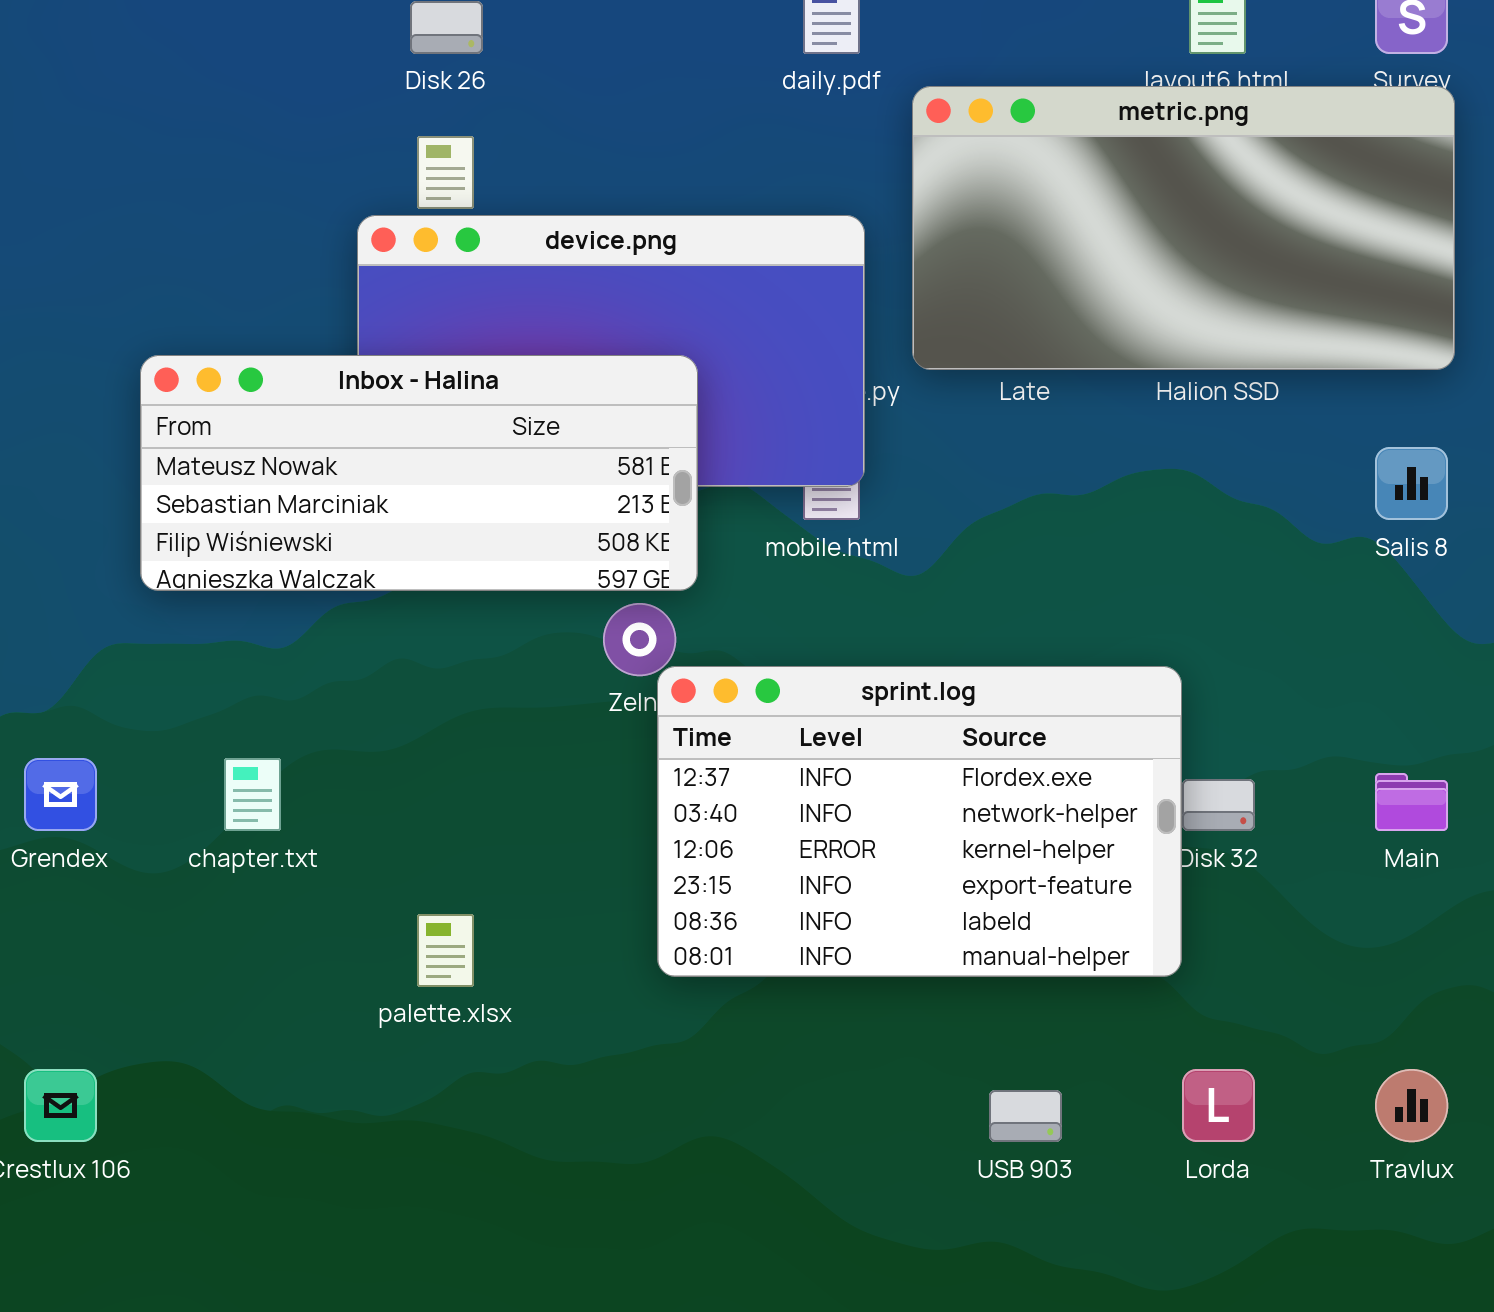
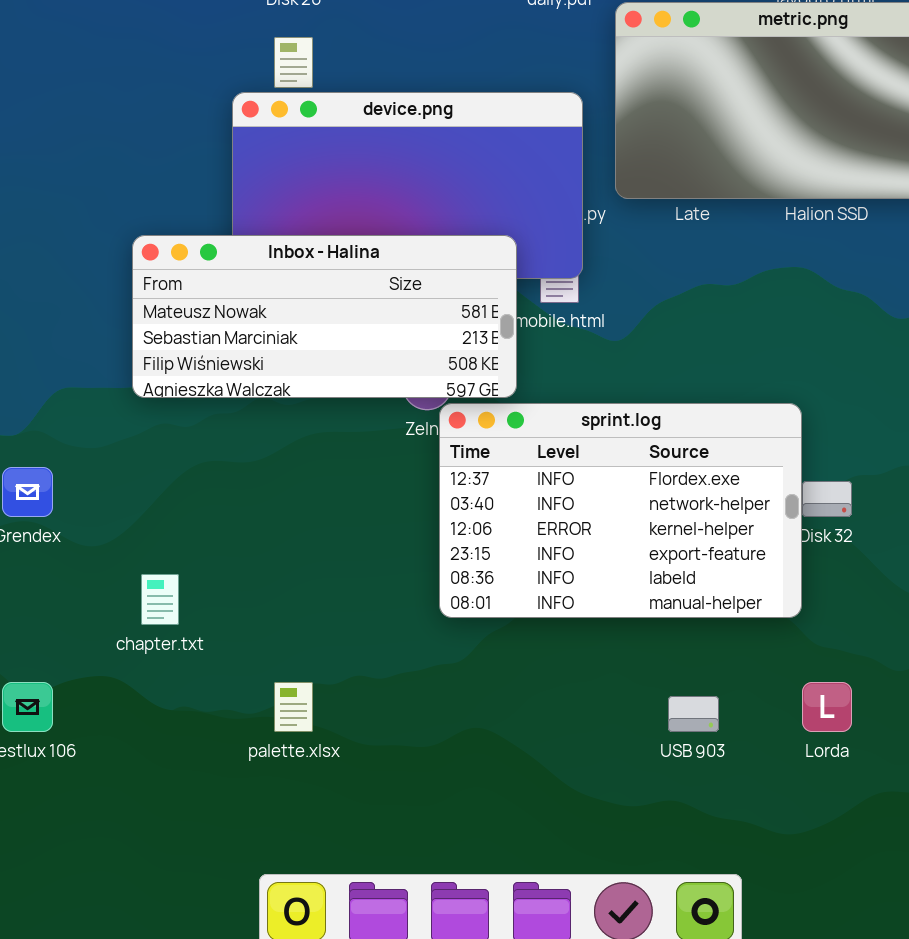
Inbox - Halina: [140,355,698,591] -> [132,235,517,398], moved
chapter.txt: [224,758,281,831] -> [141,574,179,625], moved
palette.xlsx: [417,914,474,987] -> [274,682,313,732], moved

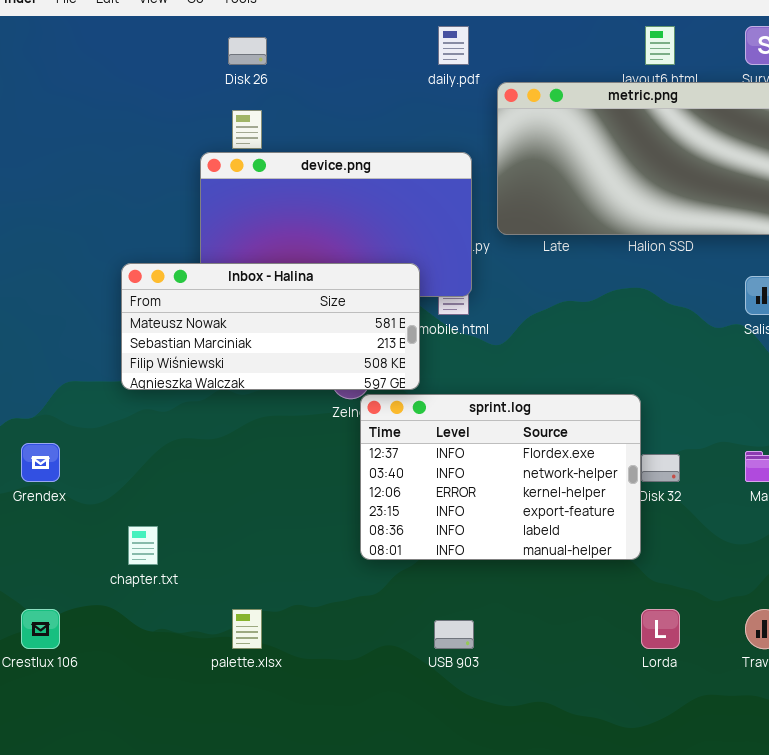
USB 903: [668,696,719,732] -> [434,620,474,649], moved

